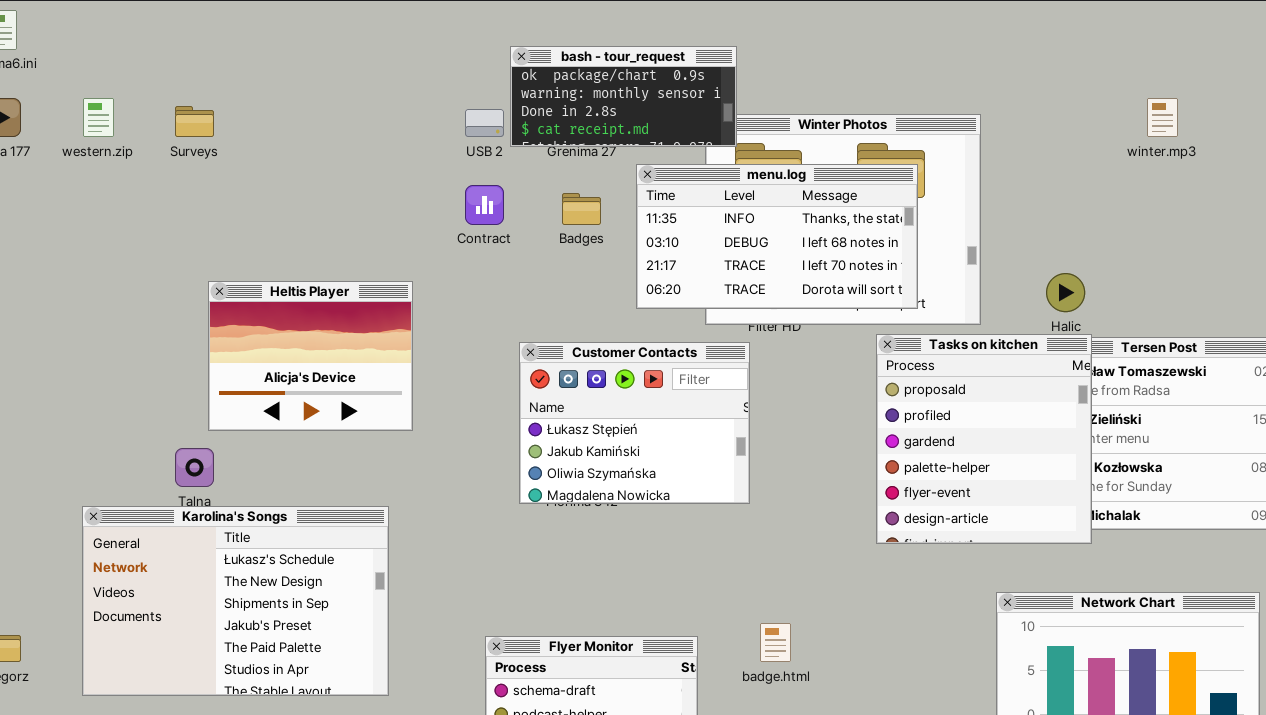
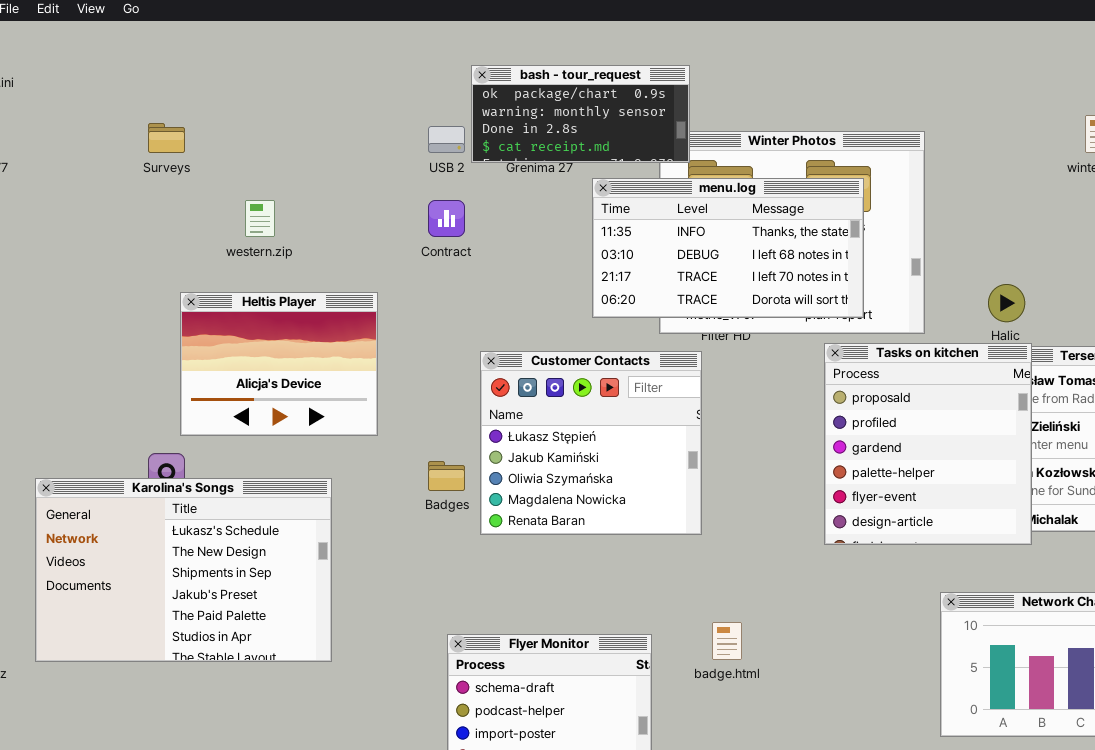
western.zip: [83,98,114,137] -> [245,200,275,237], moved
Badges: [562,193,601,225] -> [428,461,465,491], moved
Customer Contacts: [519,342,750,504] -> [480,351,702,535], resized
Karolina's Songs: [82,506,389,696] -> [35,478,332,662], moved

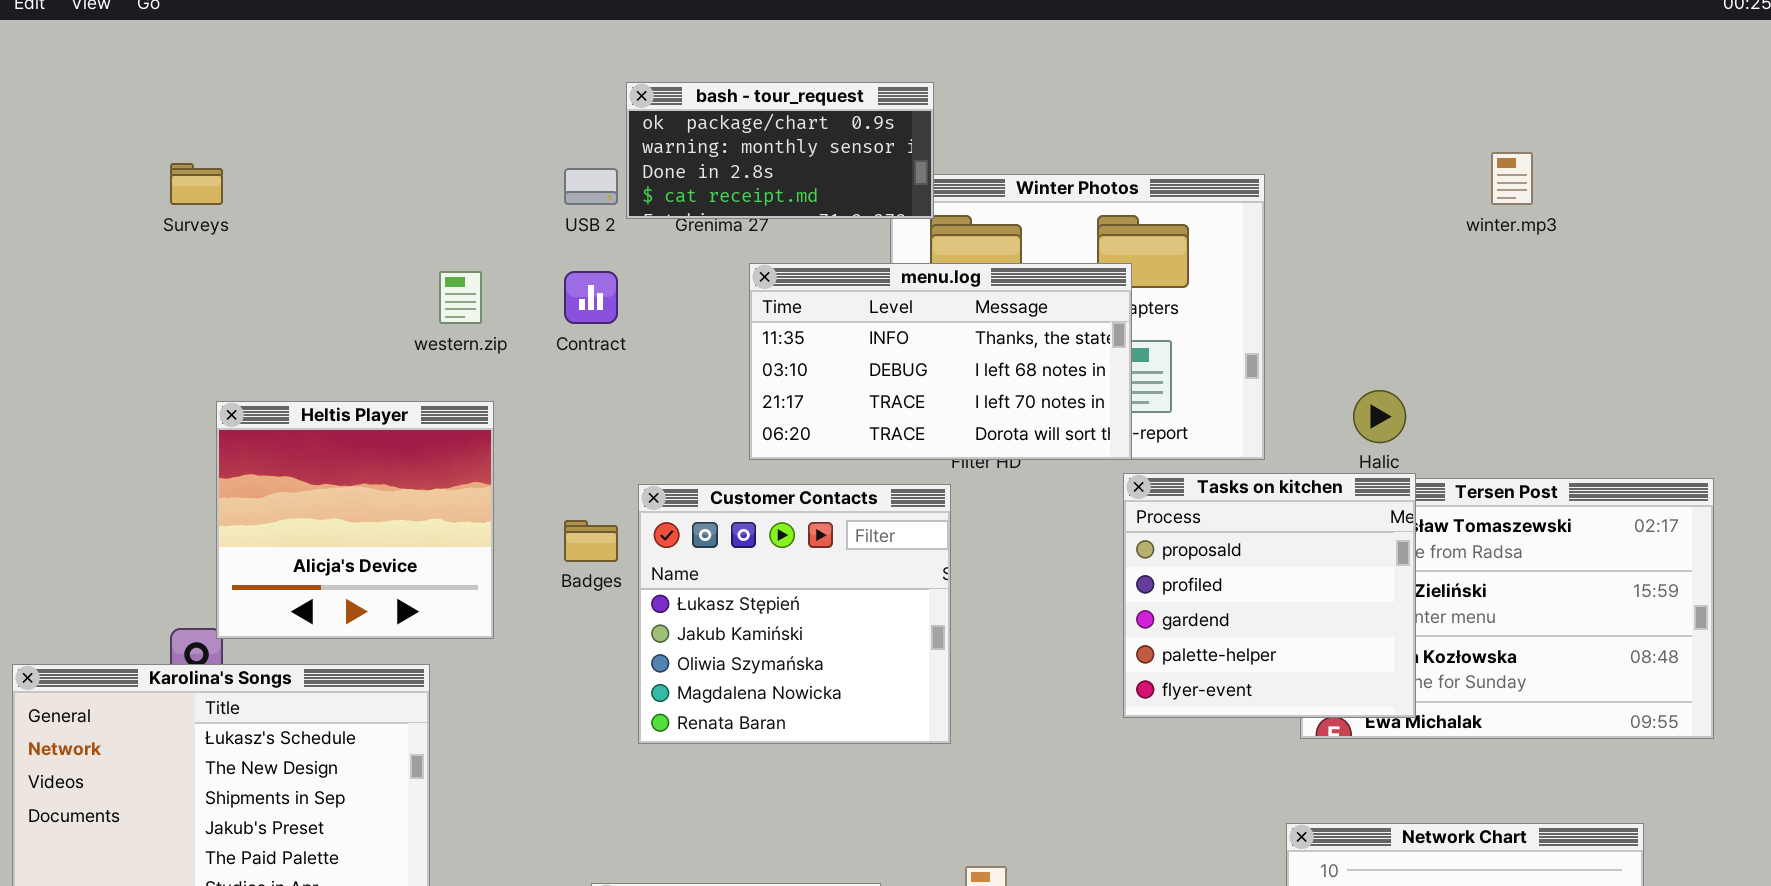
menu.log: [592,178,864,318] -> [749,263,1132,460], moved
western.zip: [245,200,275,237] -> [439,271,482,324], moved
Heltis Player: [180,292,378,436] -> [216,401,494,639], resized
Tasks on kitchen: [824,343,1032,545] -> [1123,473,1416,718], resized
Badges: [428,461,465,491] -> [564,520,618,562], moved

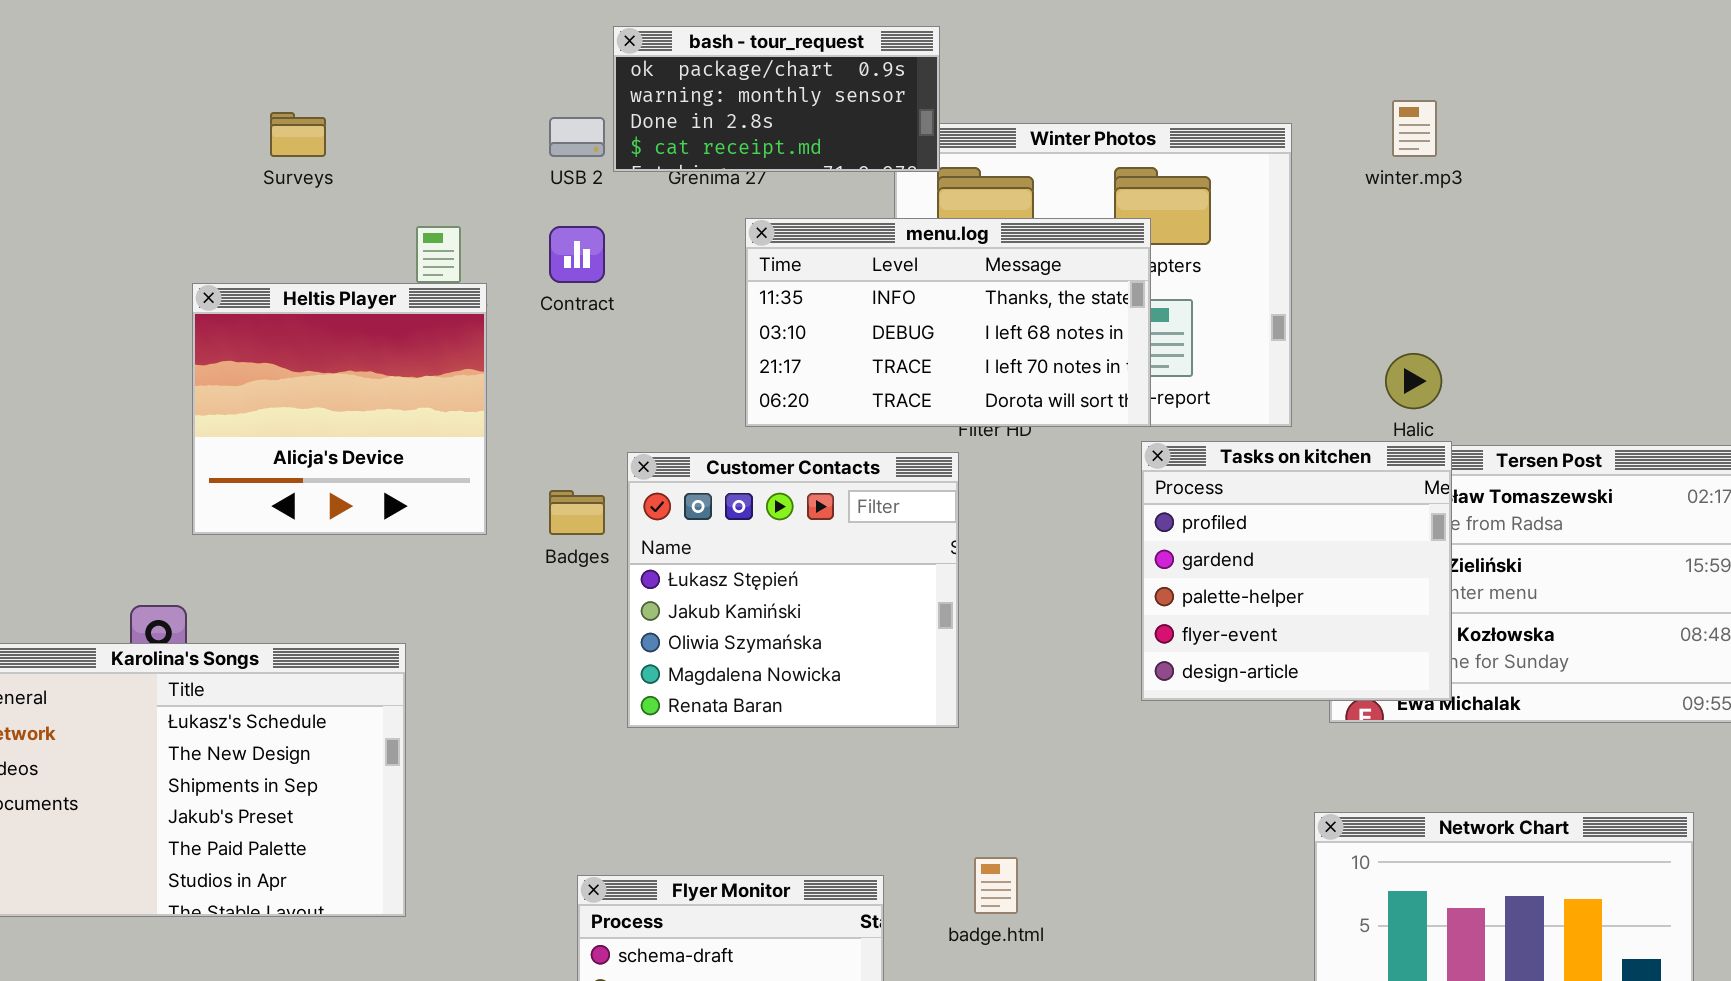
winter.mp3: [1491,152,1533,205] -> [1392,100,1437,157], moved
Surveys: [170,163,223,205] -> [270,112,326,157], moved
Heltis Player: [216,401,494,639] -> [192,283,487,535], moved
Tasks on kitchen: [1123,473,1416,718] -> [1141,441,1452,701], scrolled down 1 row

